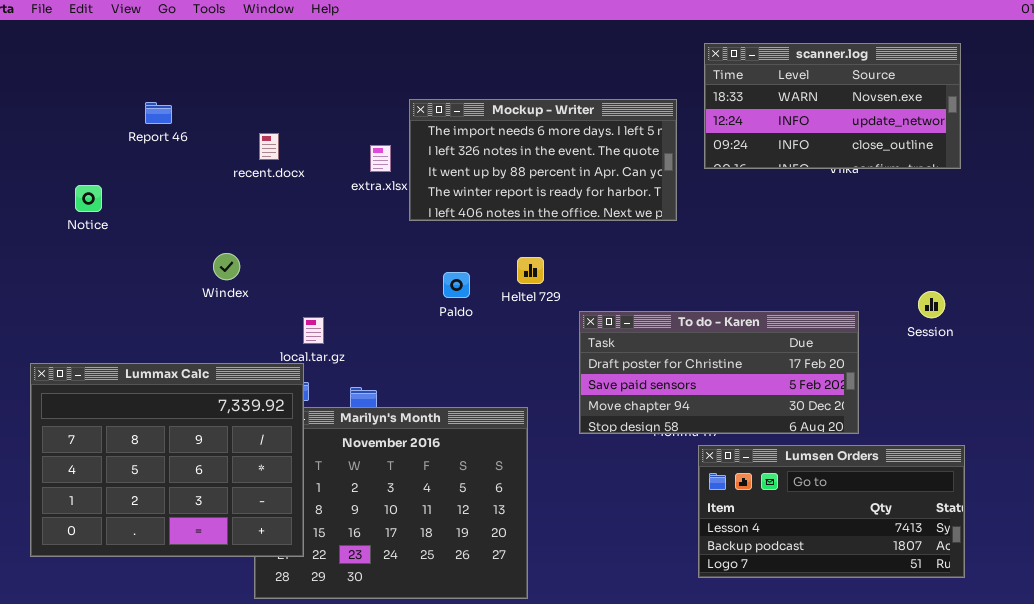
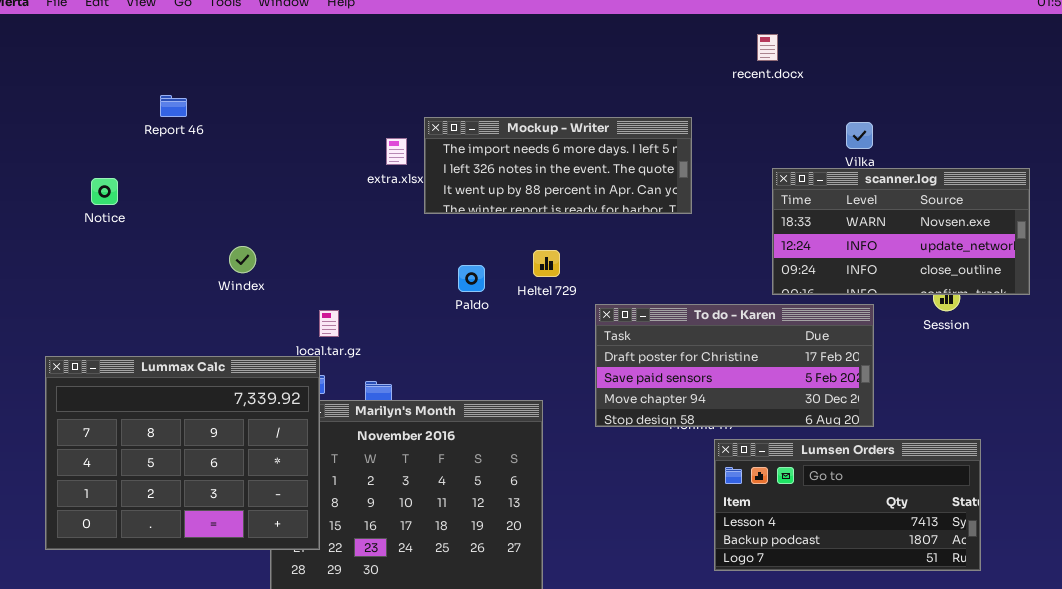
scanner.log: [704,43,961,169] -> [772,168,1030,295], moved
Mockup - Writer: [409,99,677,221] -> [424,117,692,214], resized
recent.docx: [259,133,279,160] -> [757,34,778,61], moved

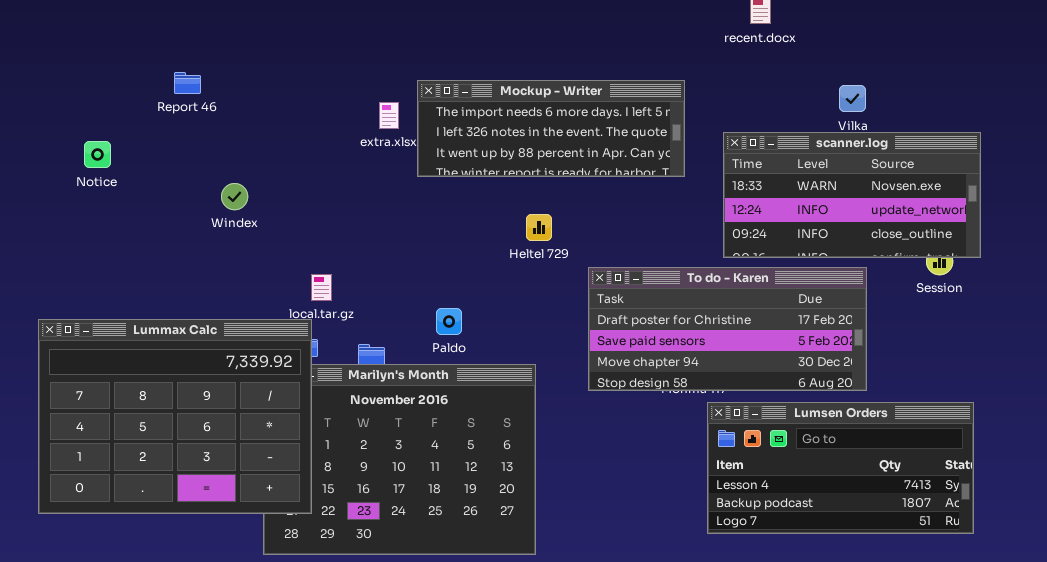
Report 46: [160,95,187,117] -> [174,72,201,94], moved
scanner.log: [772,168,1030,295] -> [723,132,981,258], moved
Windex: [229,246,256,273] -> [221,183,248,210], moved
Paldo: [458,265,485,292] -> [436,308,462,335], moved

